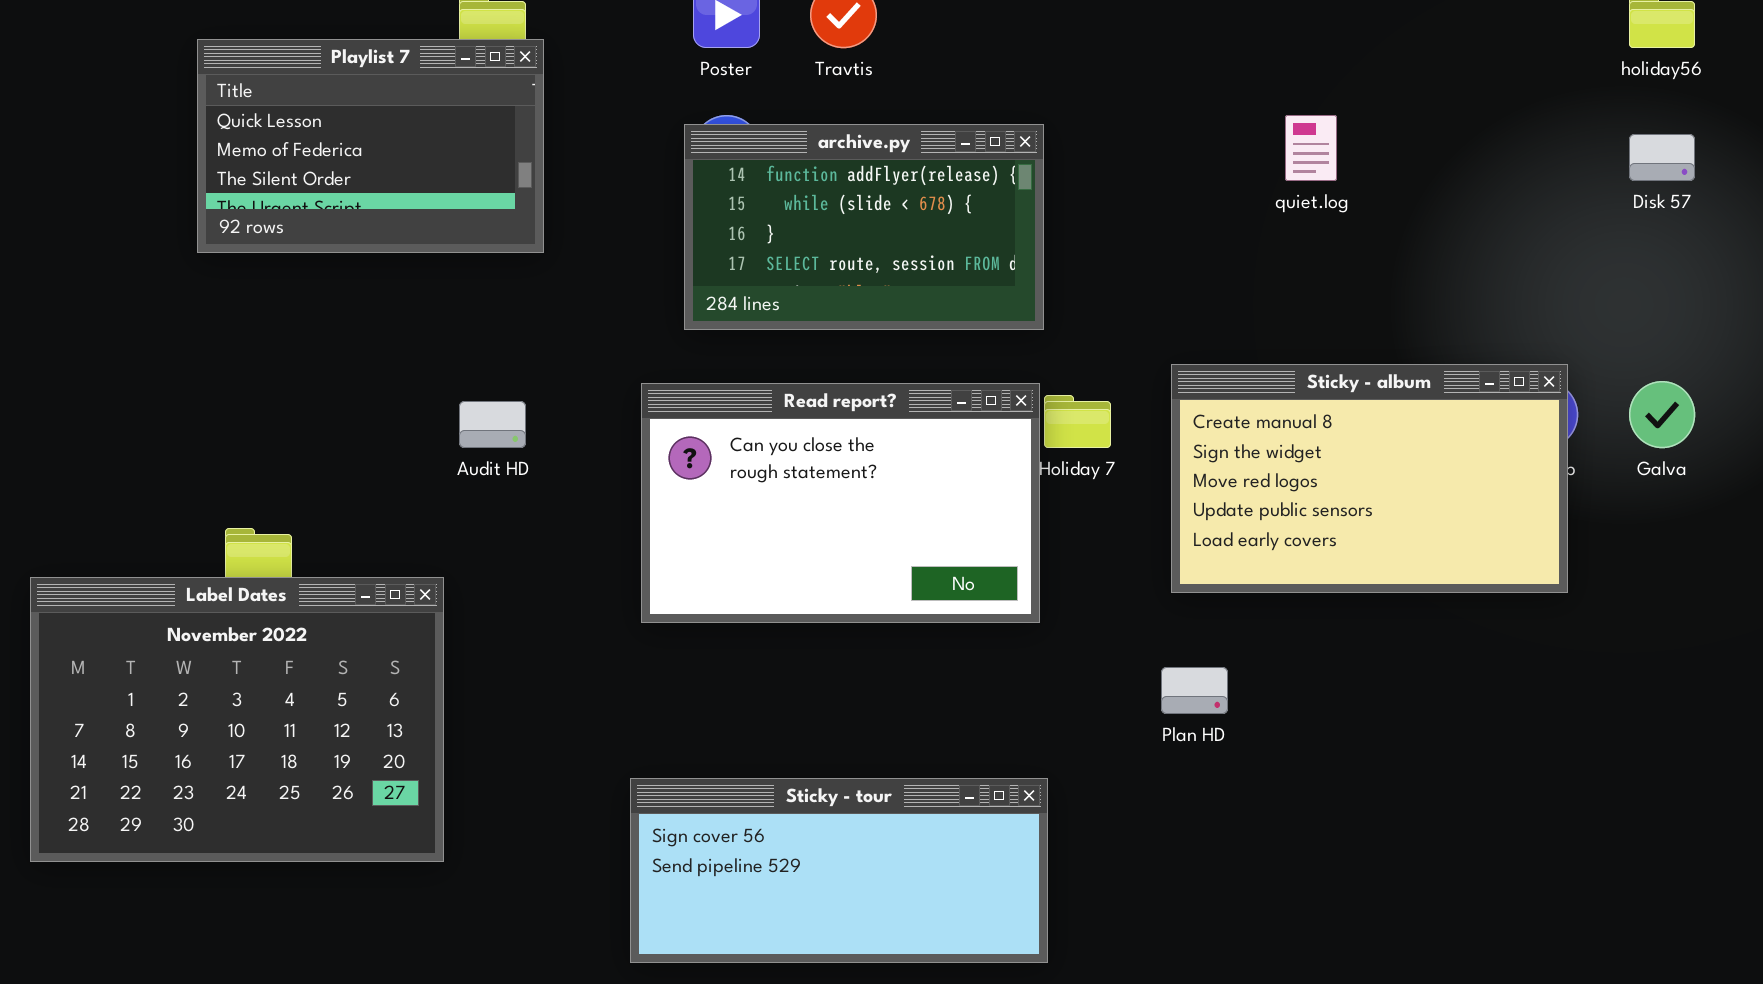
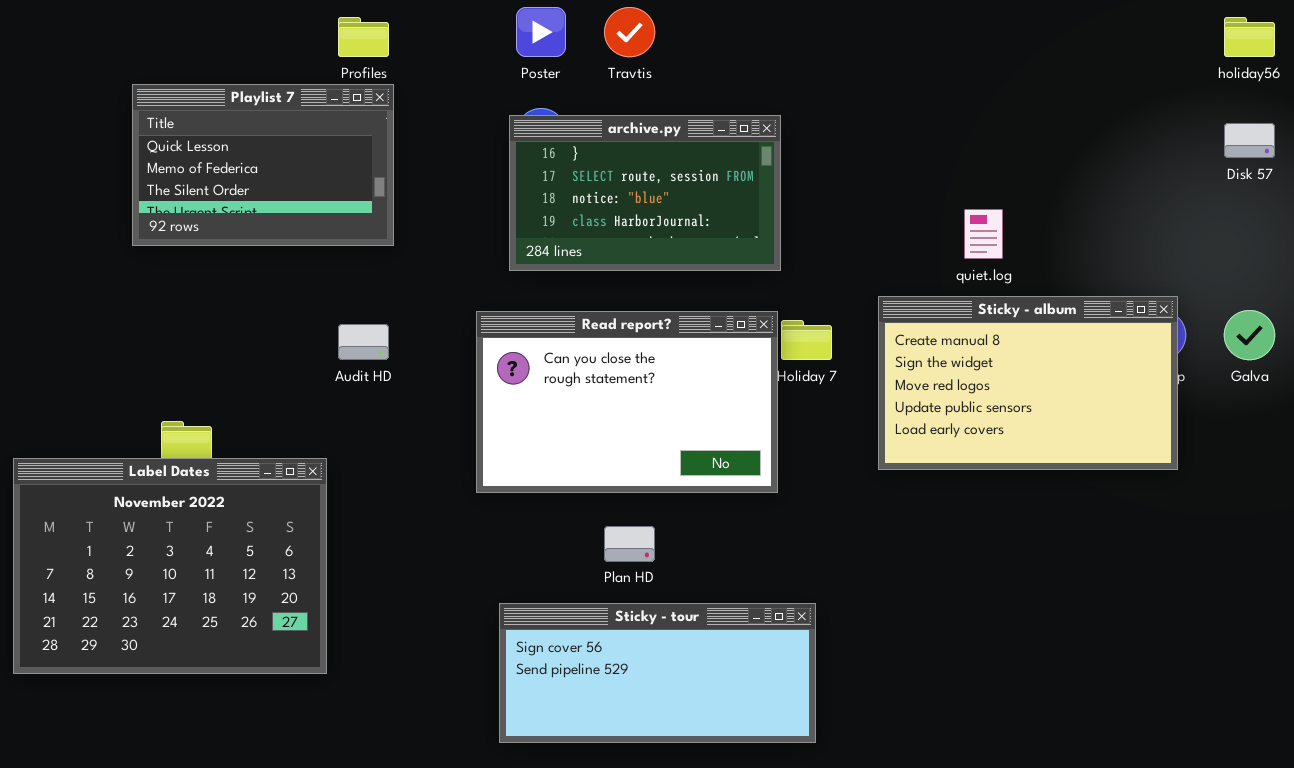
Playlist 7: [197,39,544,253] -> [132,84,394,246], moved
quiet.log: [1285,115,1337,181] -> [964,209,1003,259], moved
archive.py: [684,124,1044,330] -> [509,115,781,271], scrolled down 2 rows
Plan HD: [1161,667,1228,714] -> [604,526,655,562], moved
Sticky - tour: [630,778,1048,963] -> [499,603,816,743], moved

